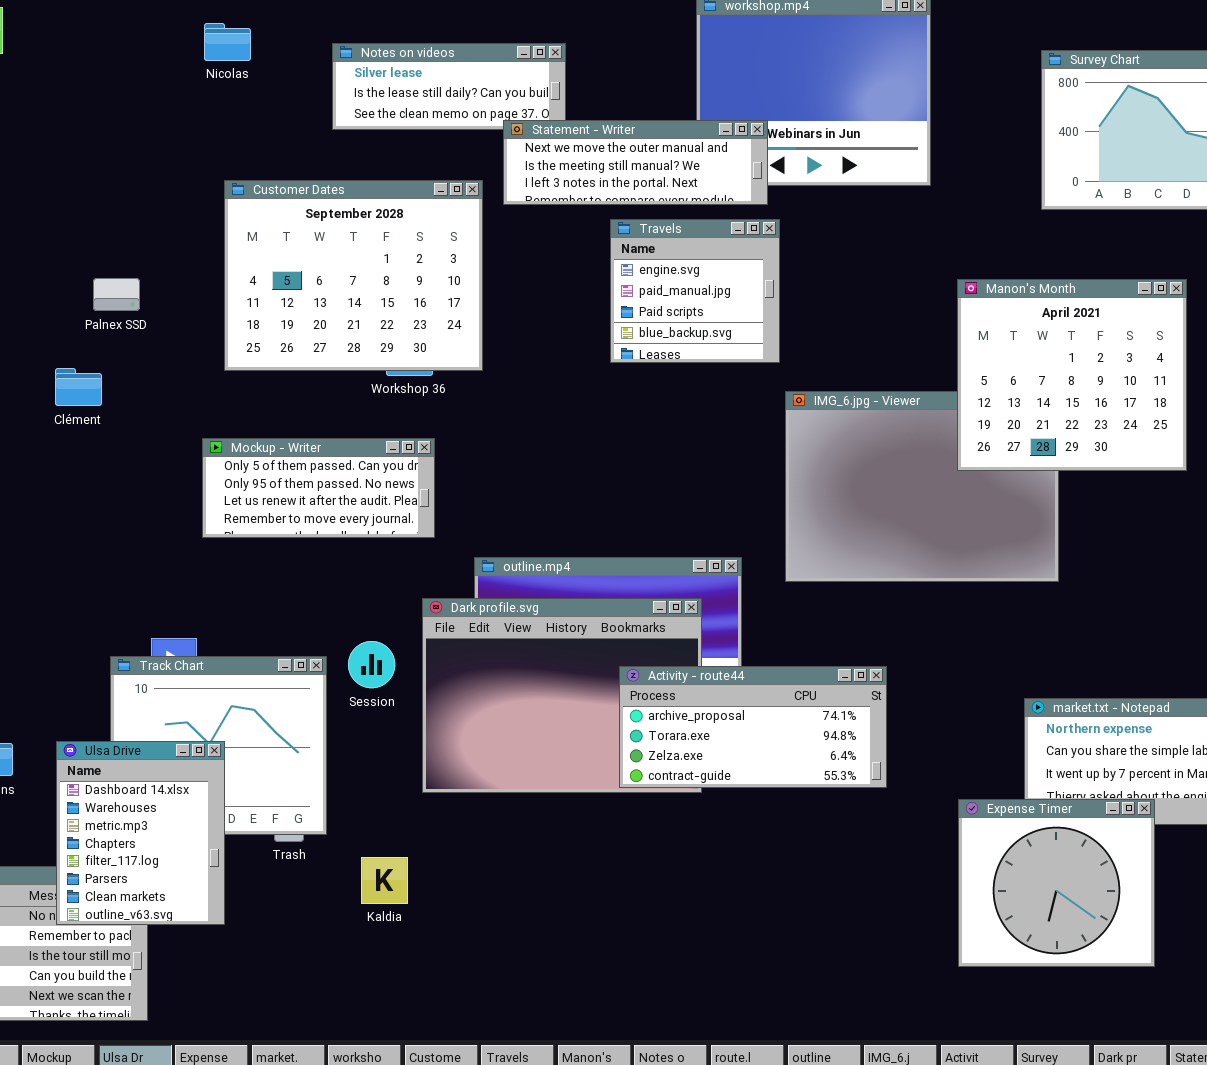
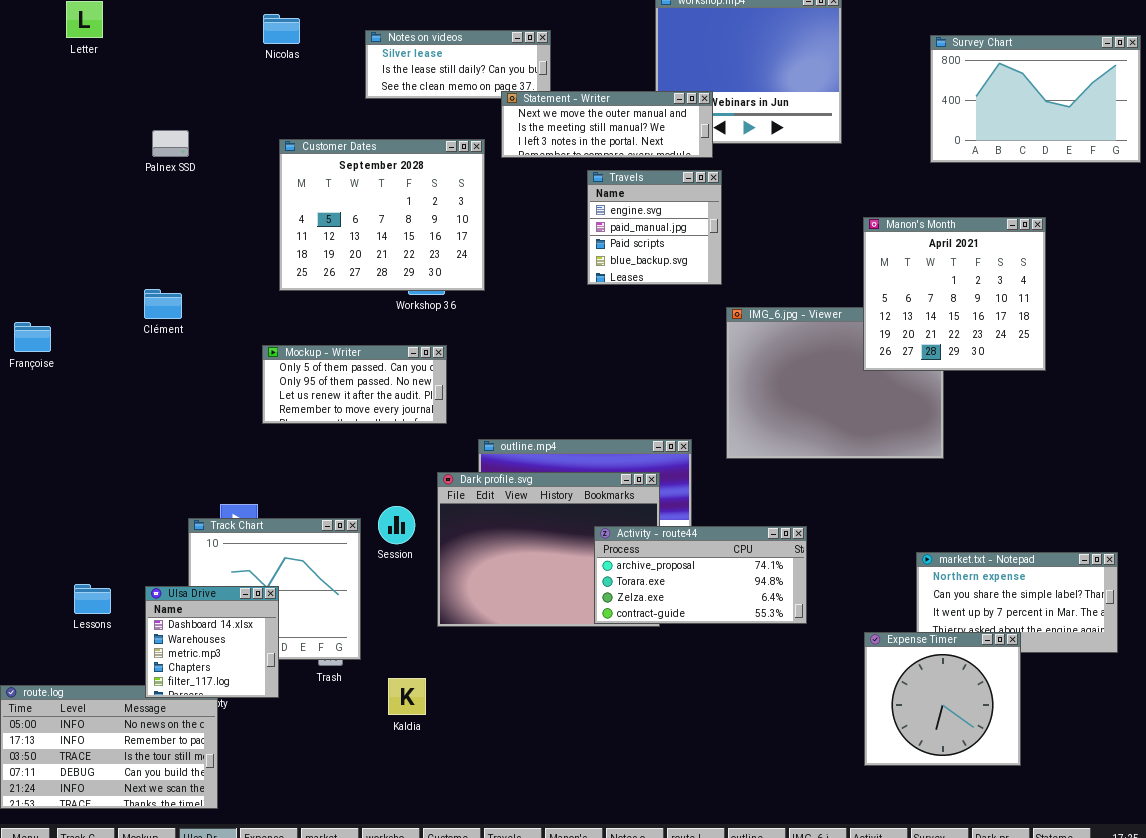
Palnex SSD: [93,278,140,311] -> [152,130,189,157], moved
Ulsa Drive: [56,741,225,925] -> [145,586,279,698], resized

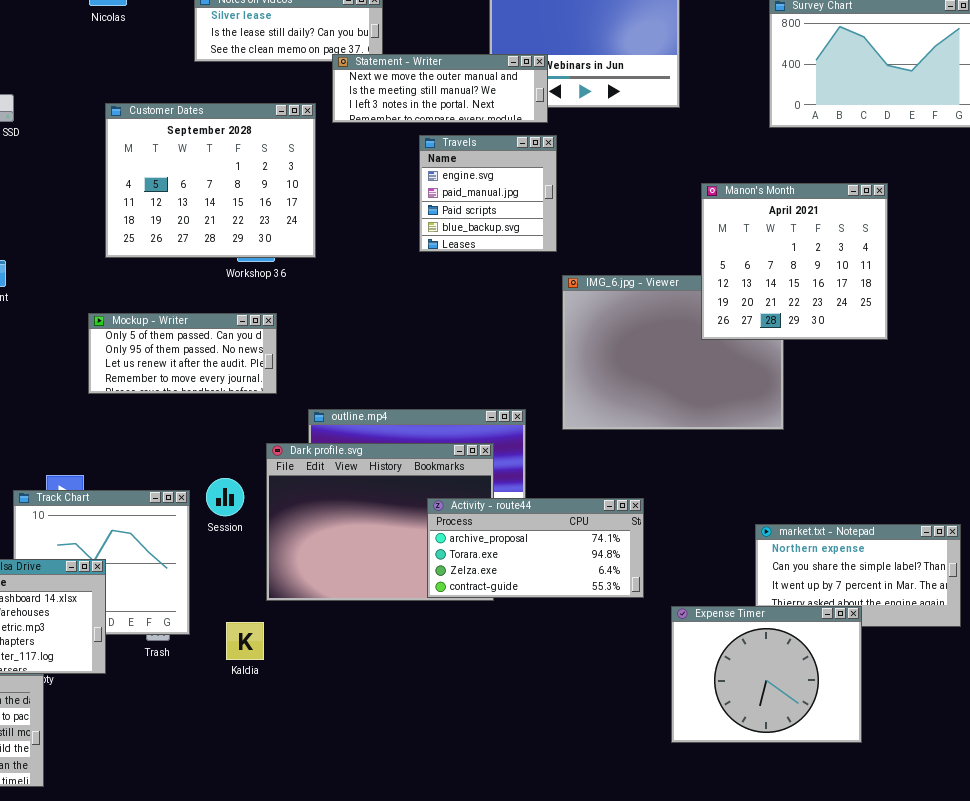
Expense Timer: [864,632,1021,766] -> [671,606,862,743], resized
Kaldia: [388,678,426,715] -> [226,622,264,660], moved

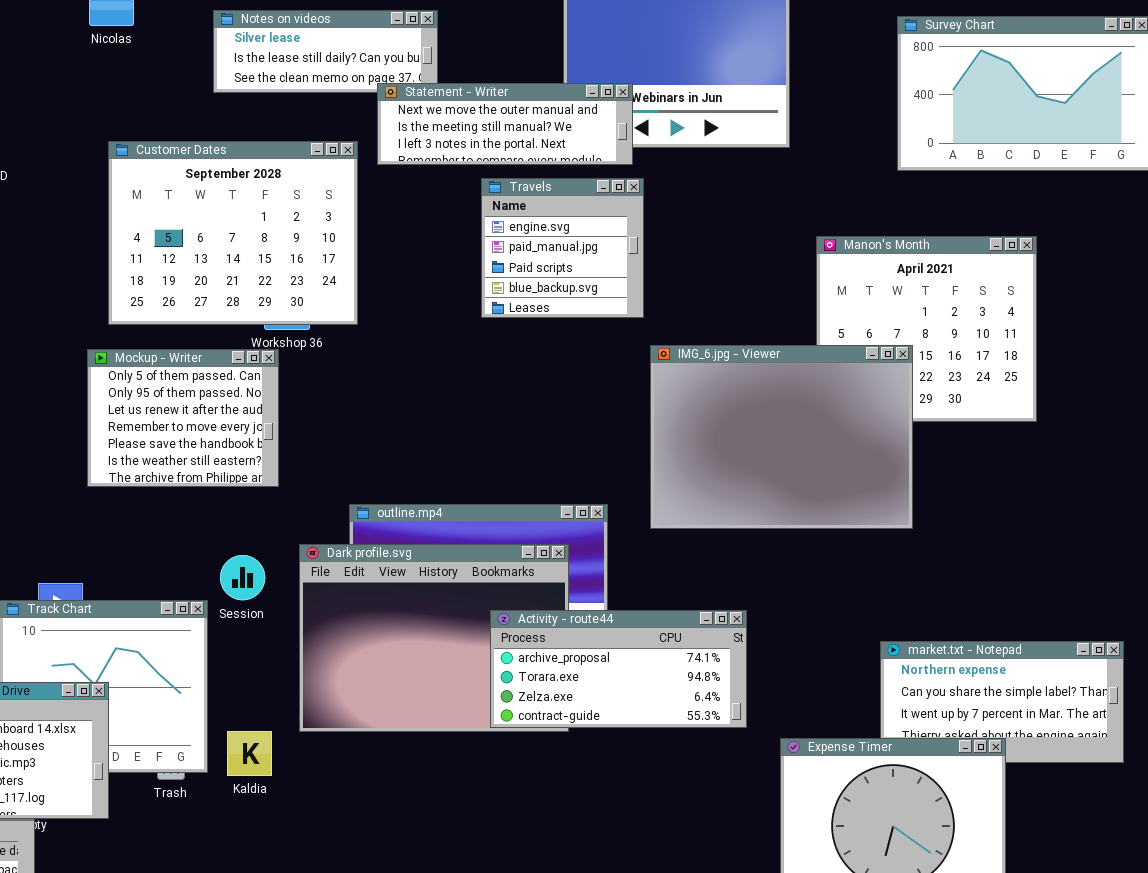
IMG_6.jpg - Viewer: [562,275,784,430] -> [650,345,913,529], raised
Mockup - Writer: [88,313,277,394] -> [87,349,279,487], resized
Session: [206,478,244,516] -> [220,555,265,600], moved
Kaldia: [226,622,264,660] -> [227,731,272,776], moved

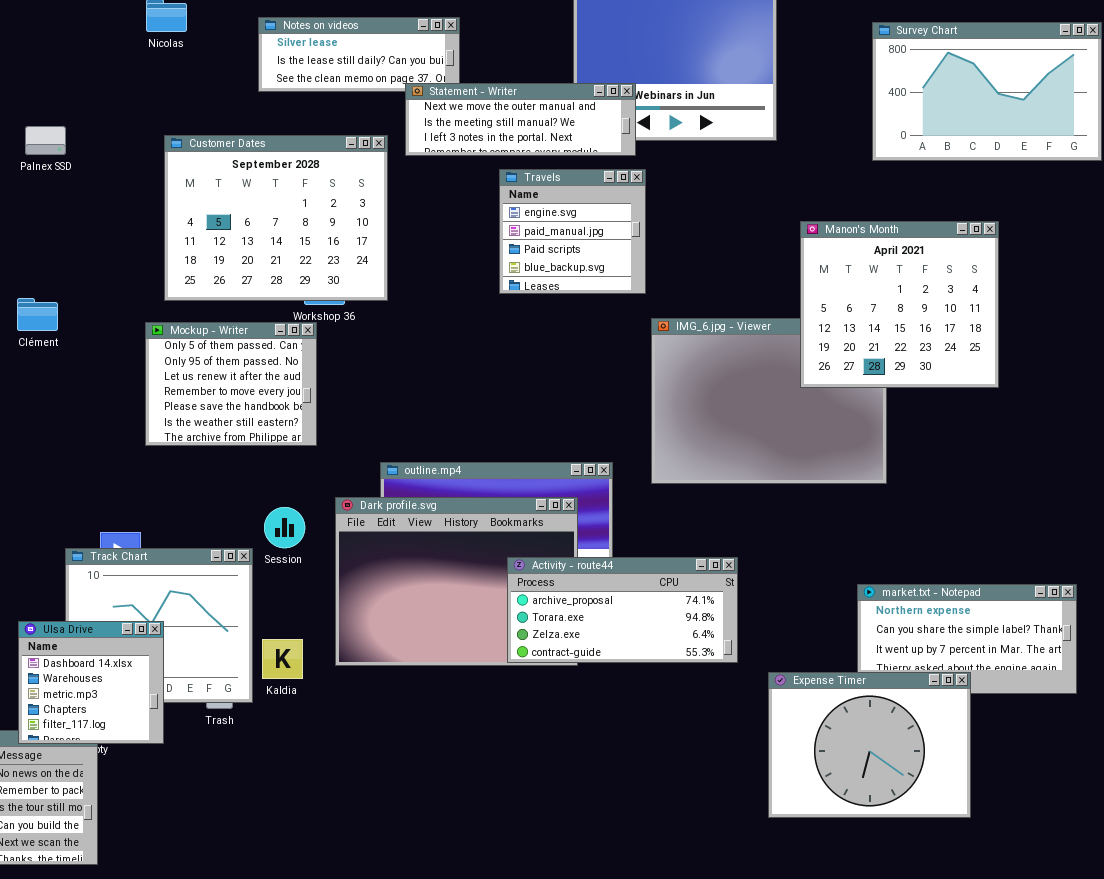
Manon's Month: [816,236,1037,422] -> [800,221,999,388], raised
Kaldia: [227,731,272,776] -> [262,639,303,679], moved

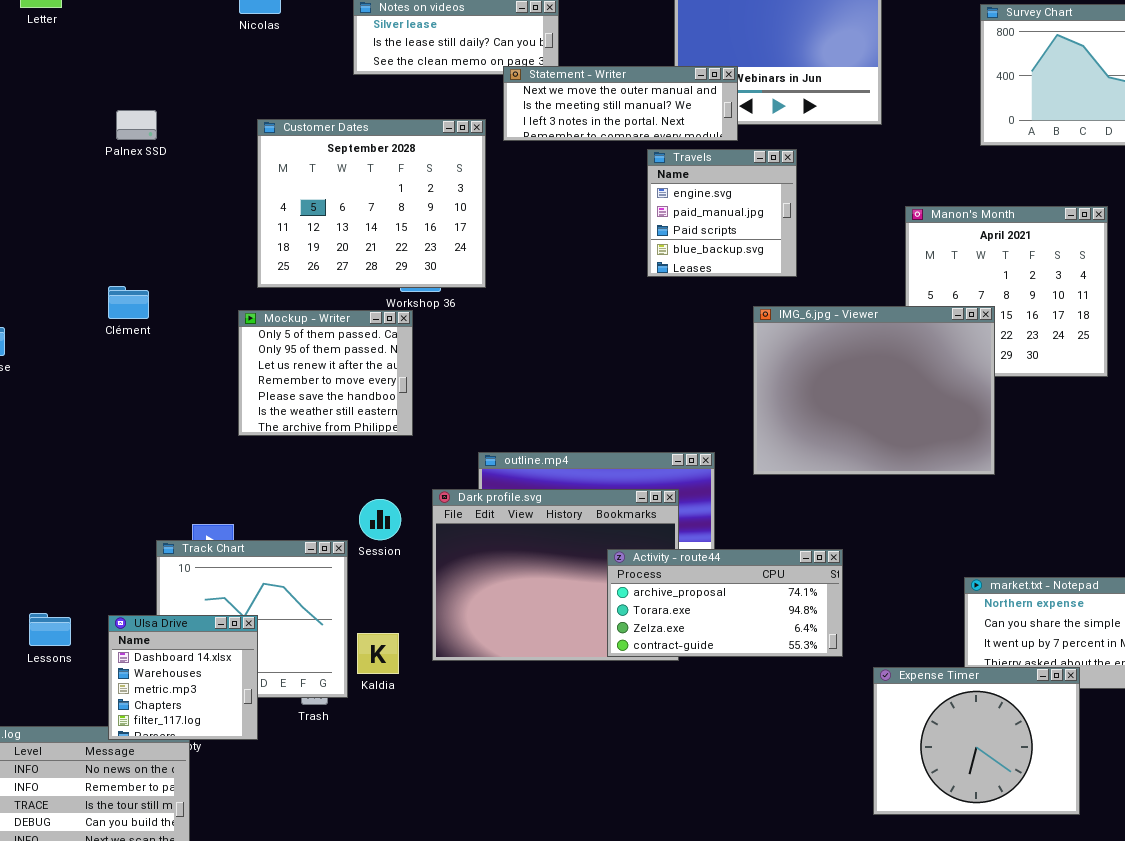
Travels: [499,169,646,294] -> [647,149,797,277], moved
IMG_6.jpg - Viewer: [651,318,887,484] -> [753,306,995,475], raised

